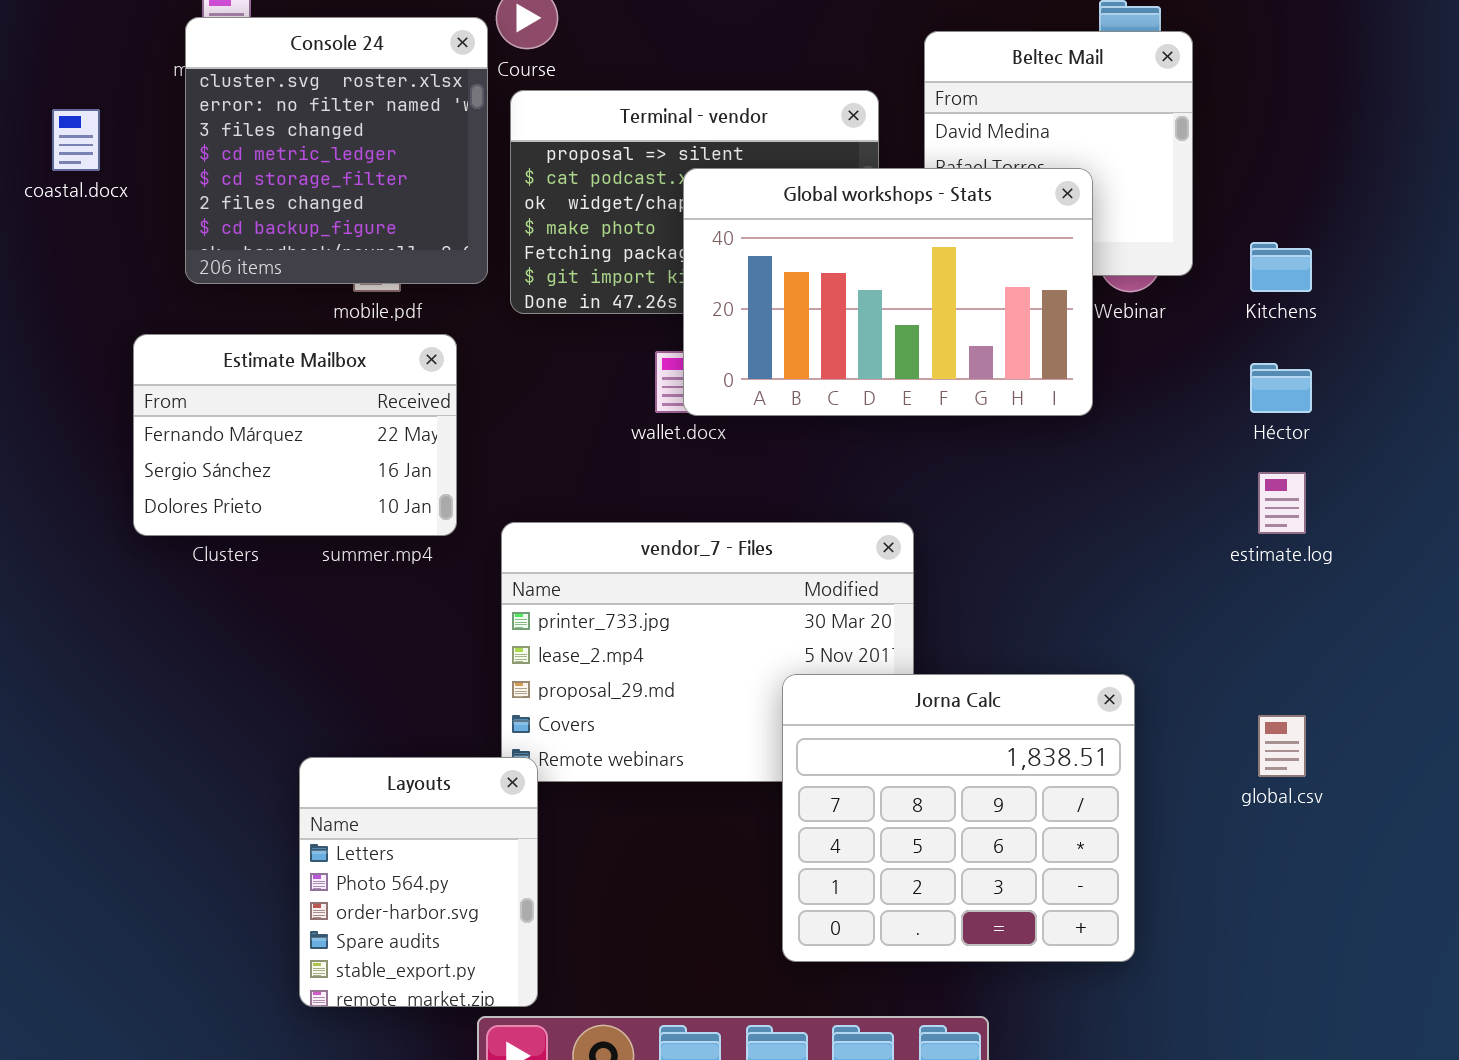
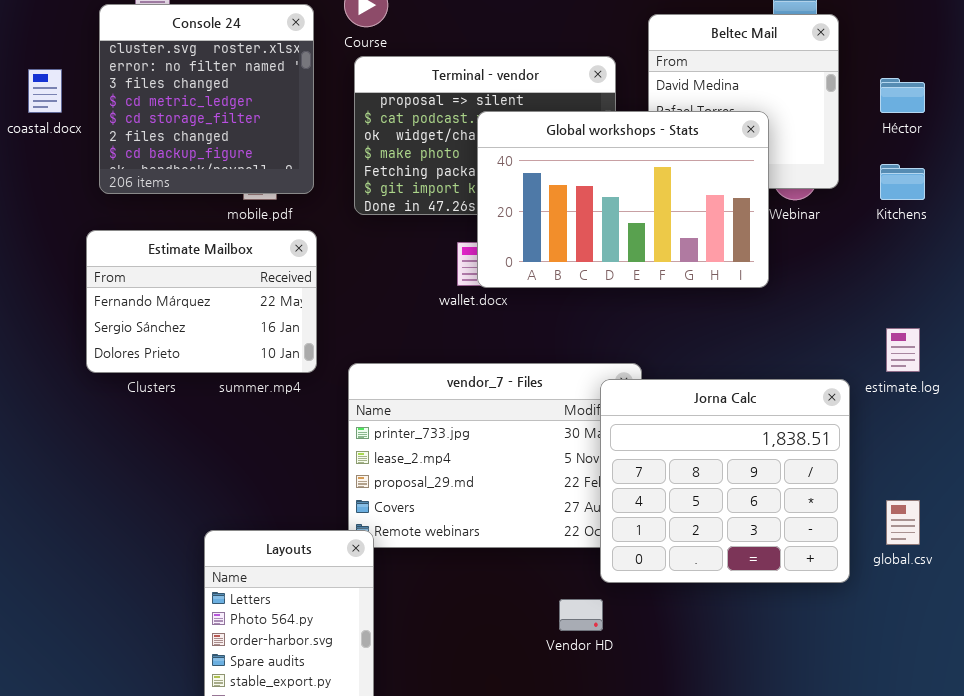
Console 24: [185,17,488,284] -> [99,4,314,194], moved
Héctor: [1250,363,1312,413] -> [880,78,925,113], moved
Jorna Calc: [782,674,1135,962] -> [600,379,850,583], moved

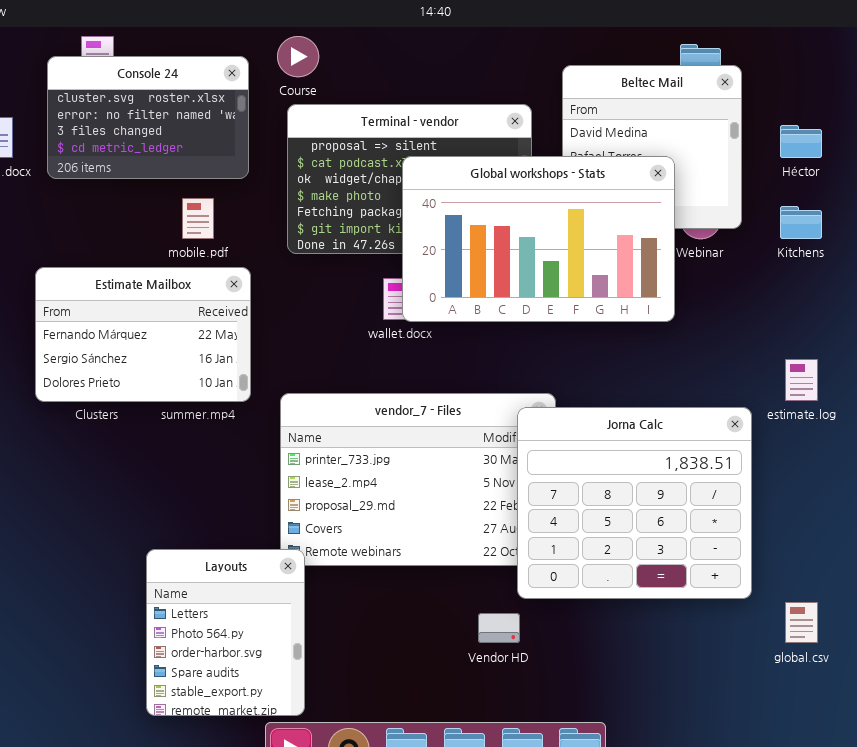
Console 24: [99,4,314,194] -> [47,56,249,179], resized
global.csv: [886,500,920,545] -> [785,602,818,643], moved

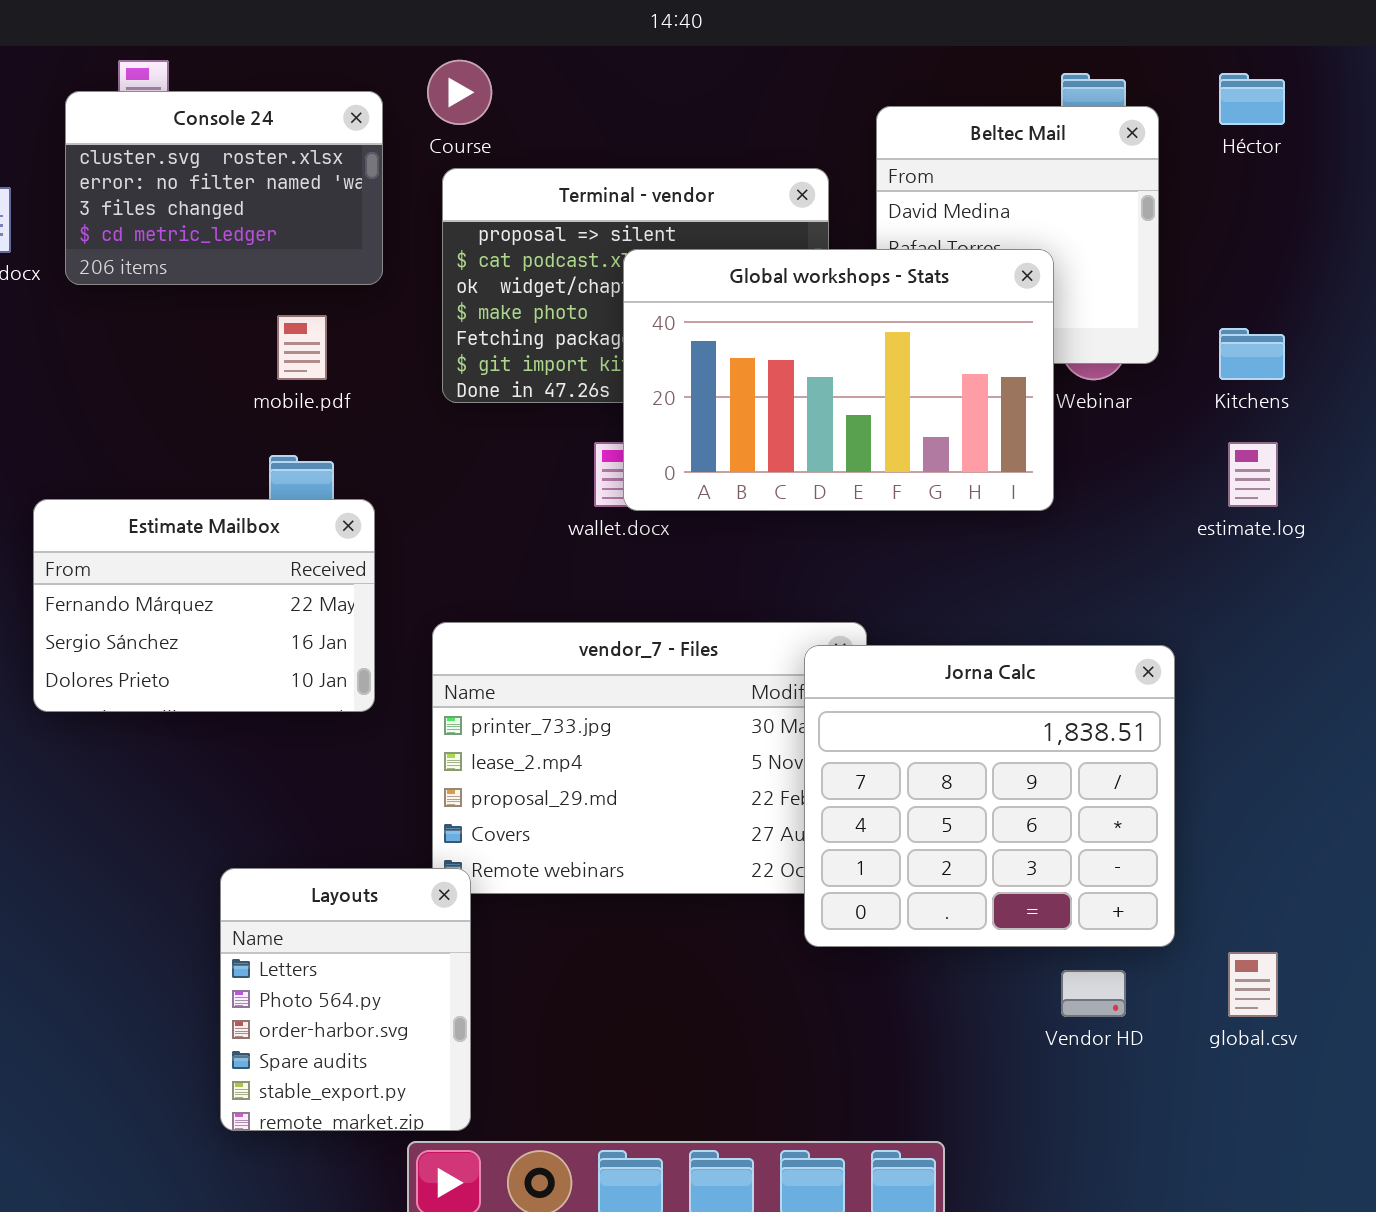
Héctor: [780,125,822,158] -> [1219,73,1285,125], moved
Estimate Mailbox: [35,267,251,402] -> [33,499,375,712], moved
estimate.log: [785,359,818,401] -> [1228,442,1278,507], moved
Vendor HD: [478,613,520,643] -> [1061,970,1126,1017], moved

